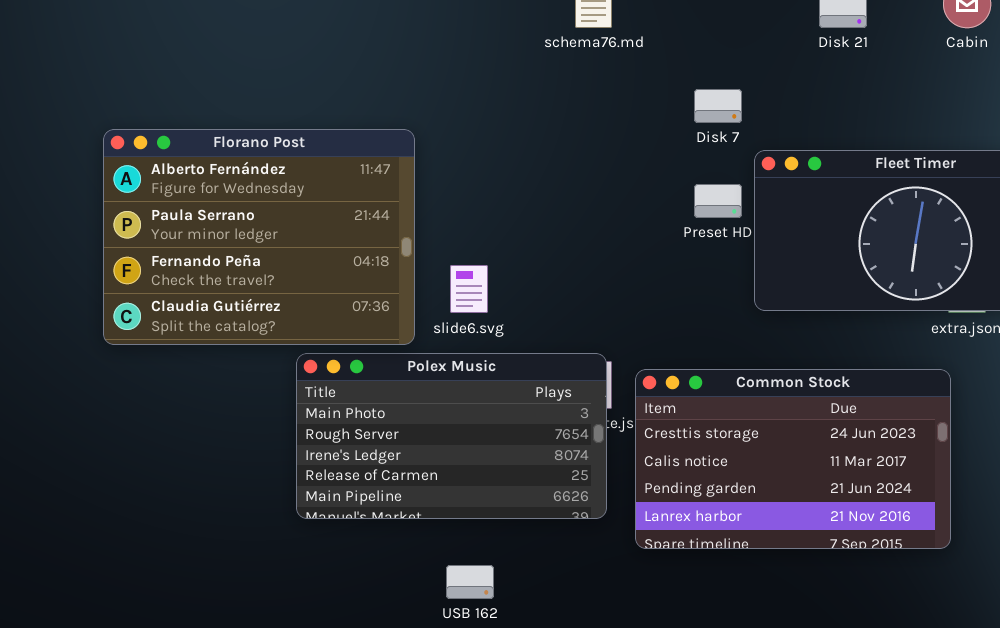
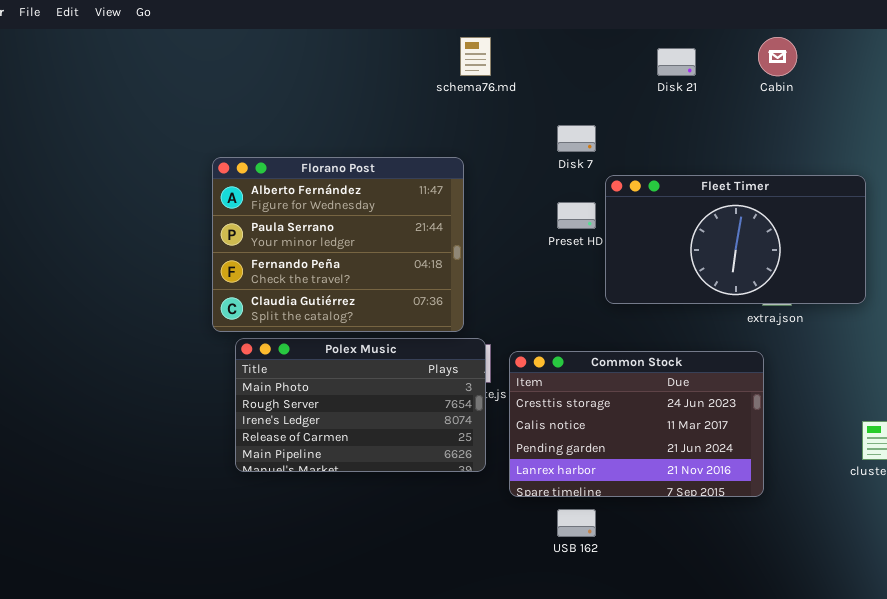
Florano Post: [103,129,415,345] -> [212,157,464,332], moved
USB 162: [446,565,494,599] -> [557,509,596,537], moved

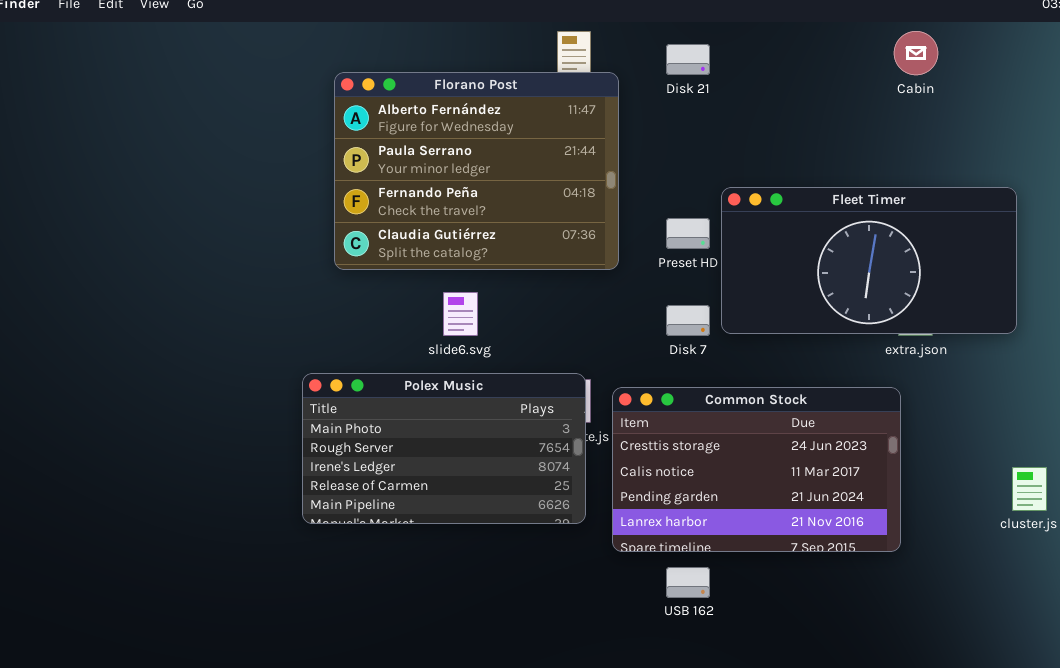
Disk 21: [657,48,696,76] -> [666,44,710,75], moved
Disk 7: [557,125,596,152] -> [666,305,710,336], moved
Florano Post: [212,157,464,332] -> [334,72,619,270], moved

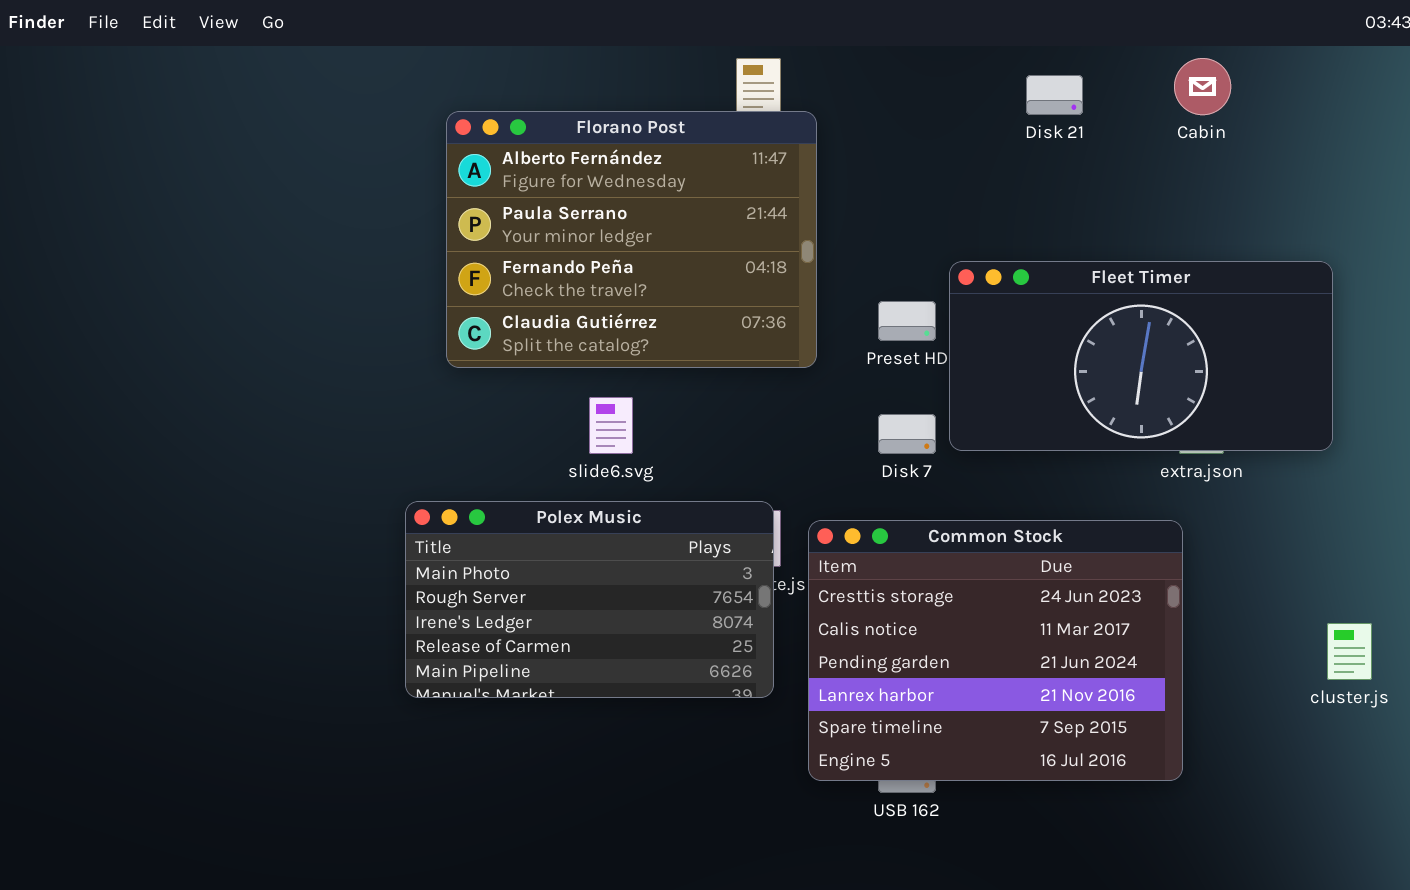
Disk 21: [666,44,710,75] -> [1026,75,1083,115], moved
Common Stock: [612,387,901,552] -> [808,520,1183,781], resized

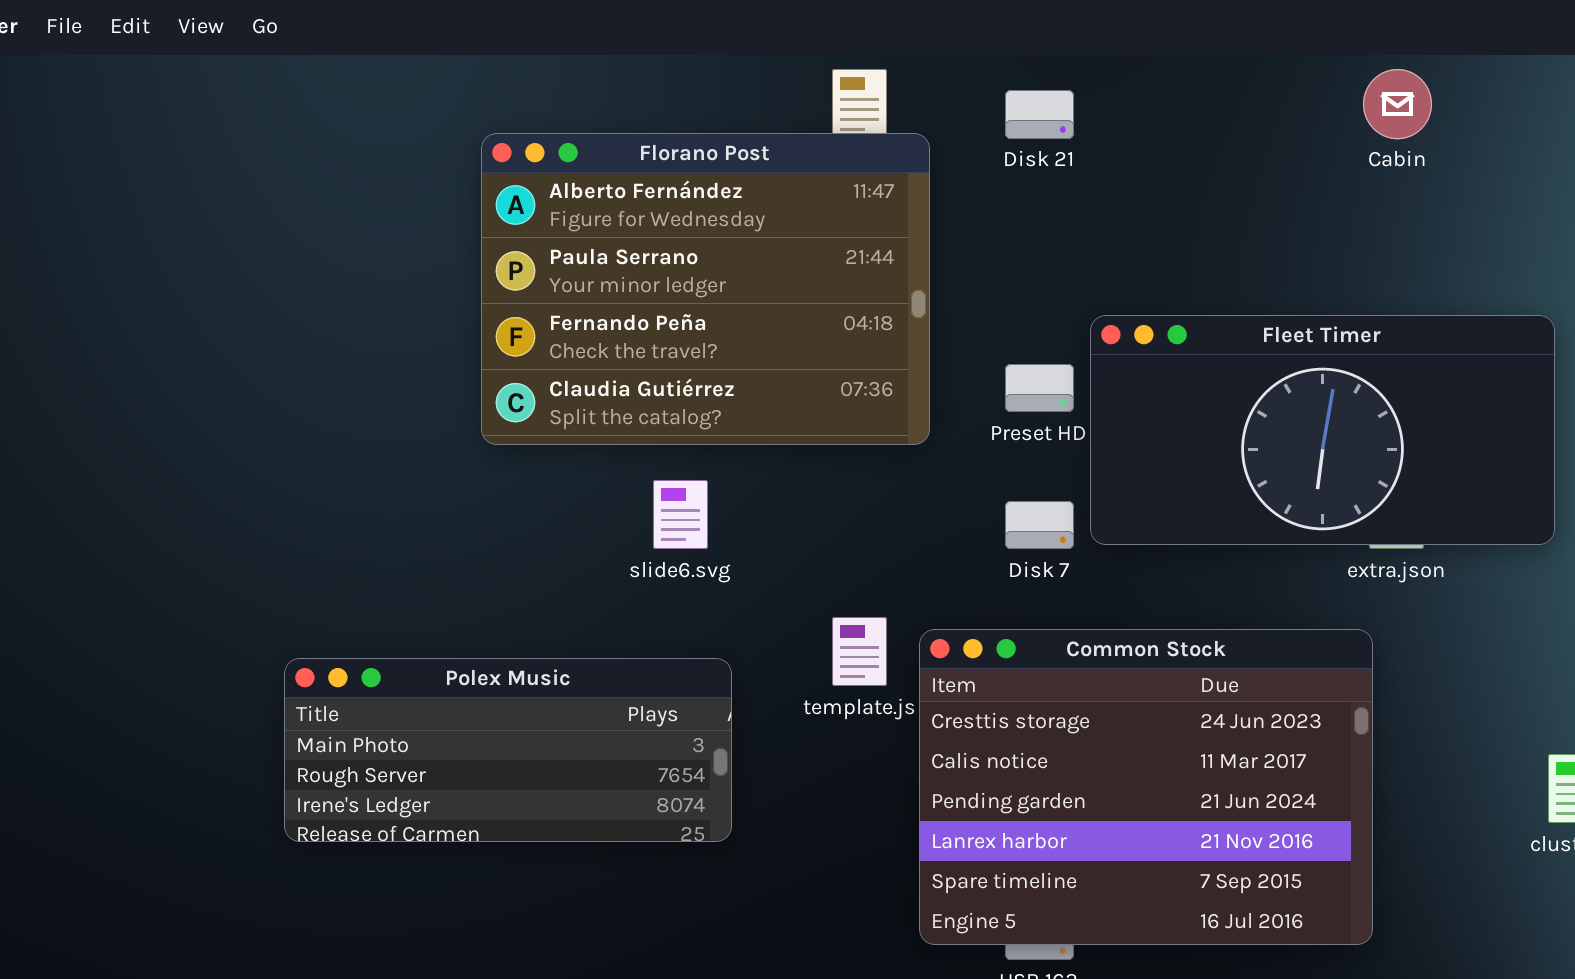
Disk 21: [1026,75,1083,115] -> [1005,90,1074,139], moved
Polex Music: [405,501,774,698] -> [284,658,732,842], moved, resized

